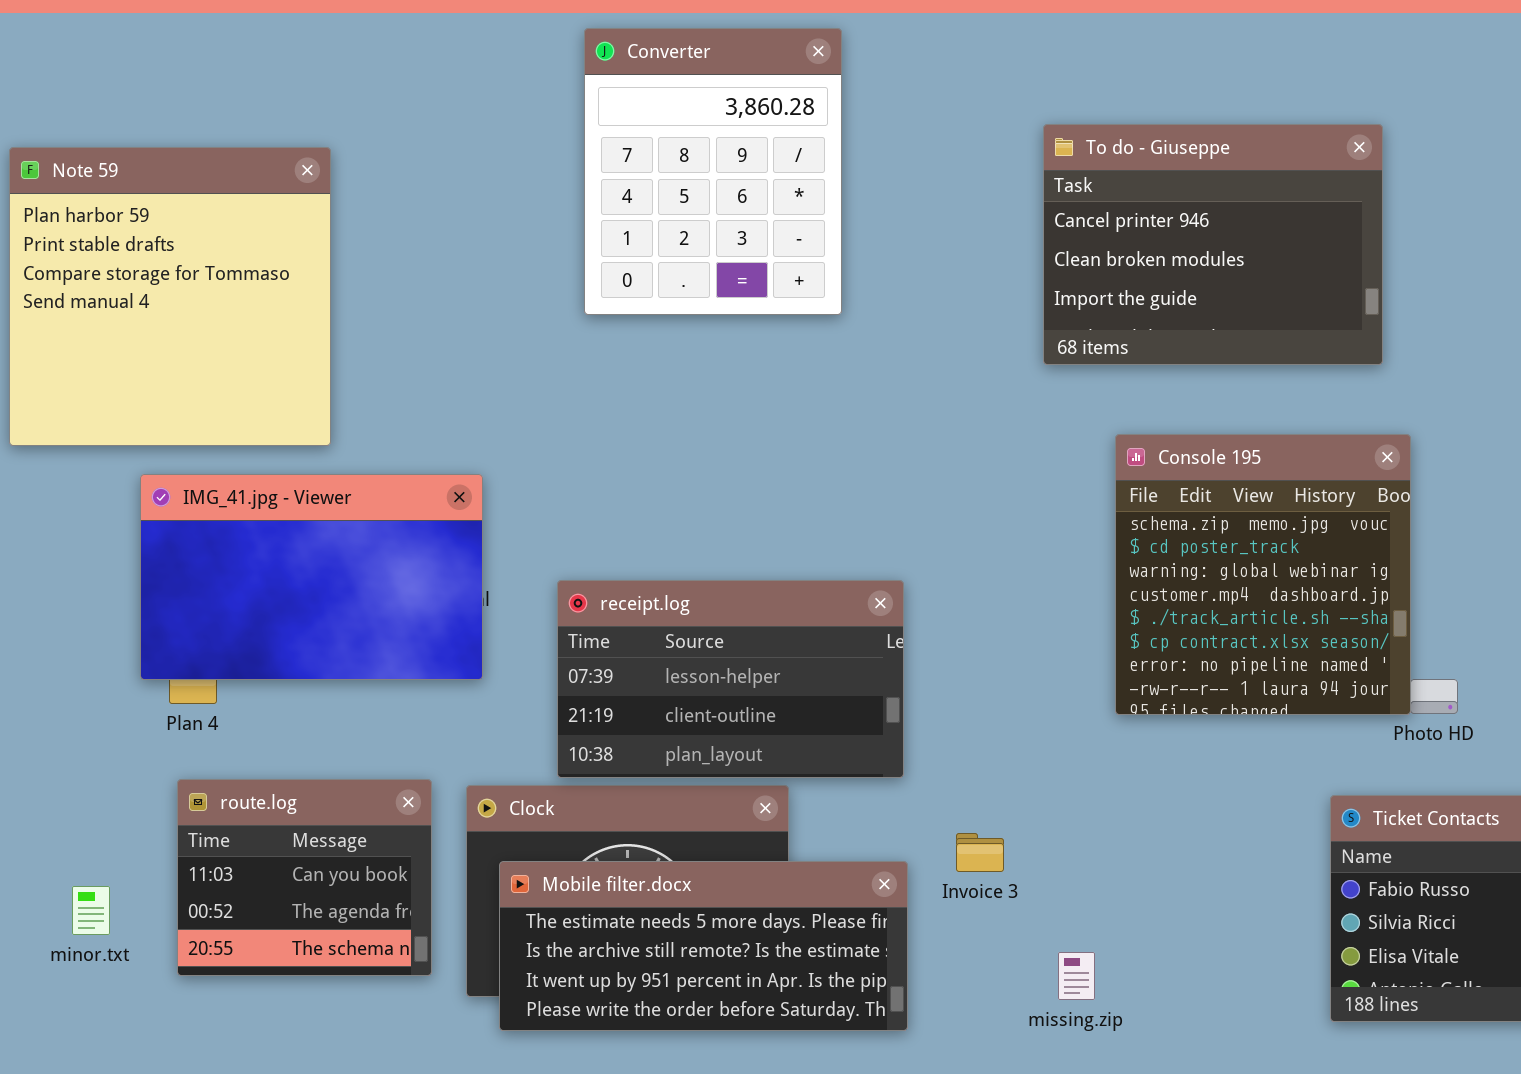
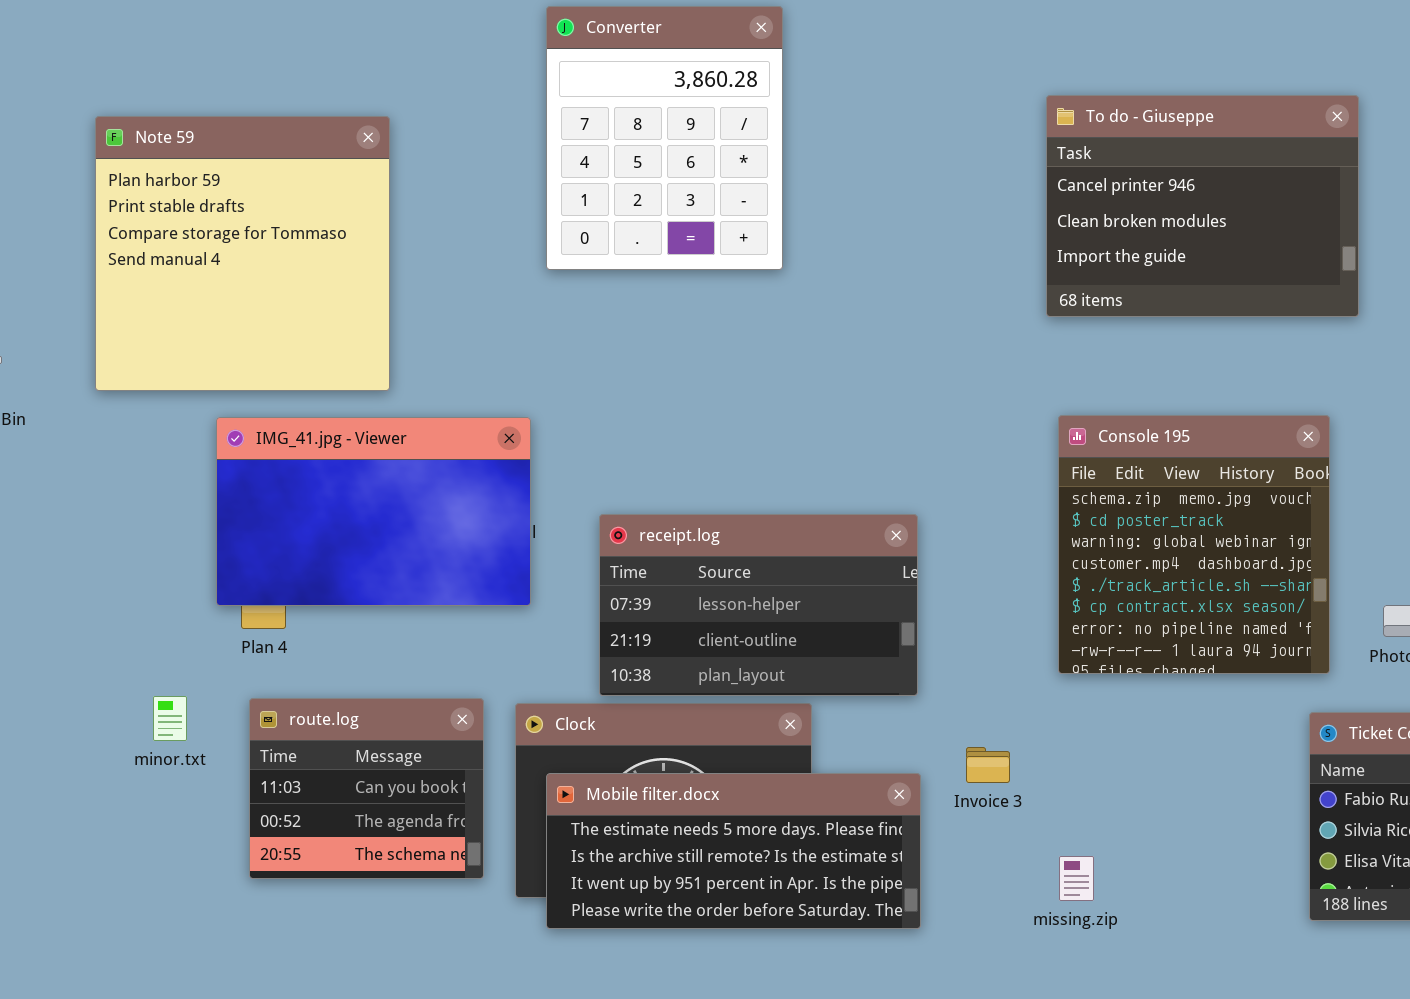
Converter: [584,28,842,315] -> [546,6,783,270], moved
Console 195: [1115,434,1411,715] -> [1058,415,1330,674], moved
minor.txt: [72,886,110,935] -> [153,696,187,741], moved

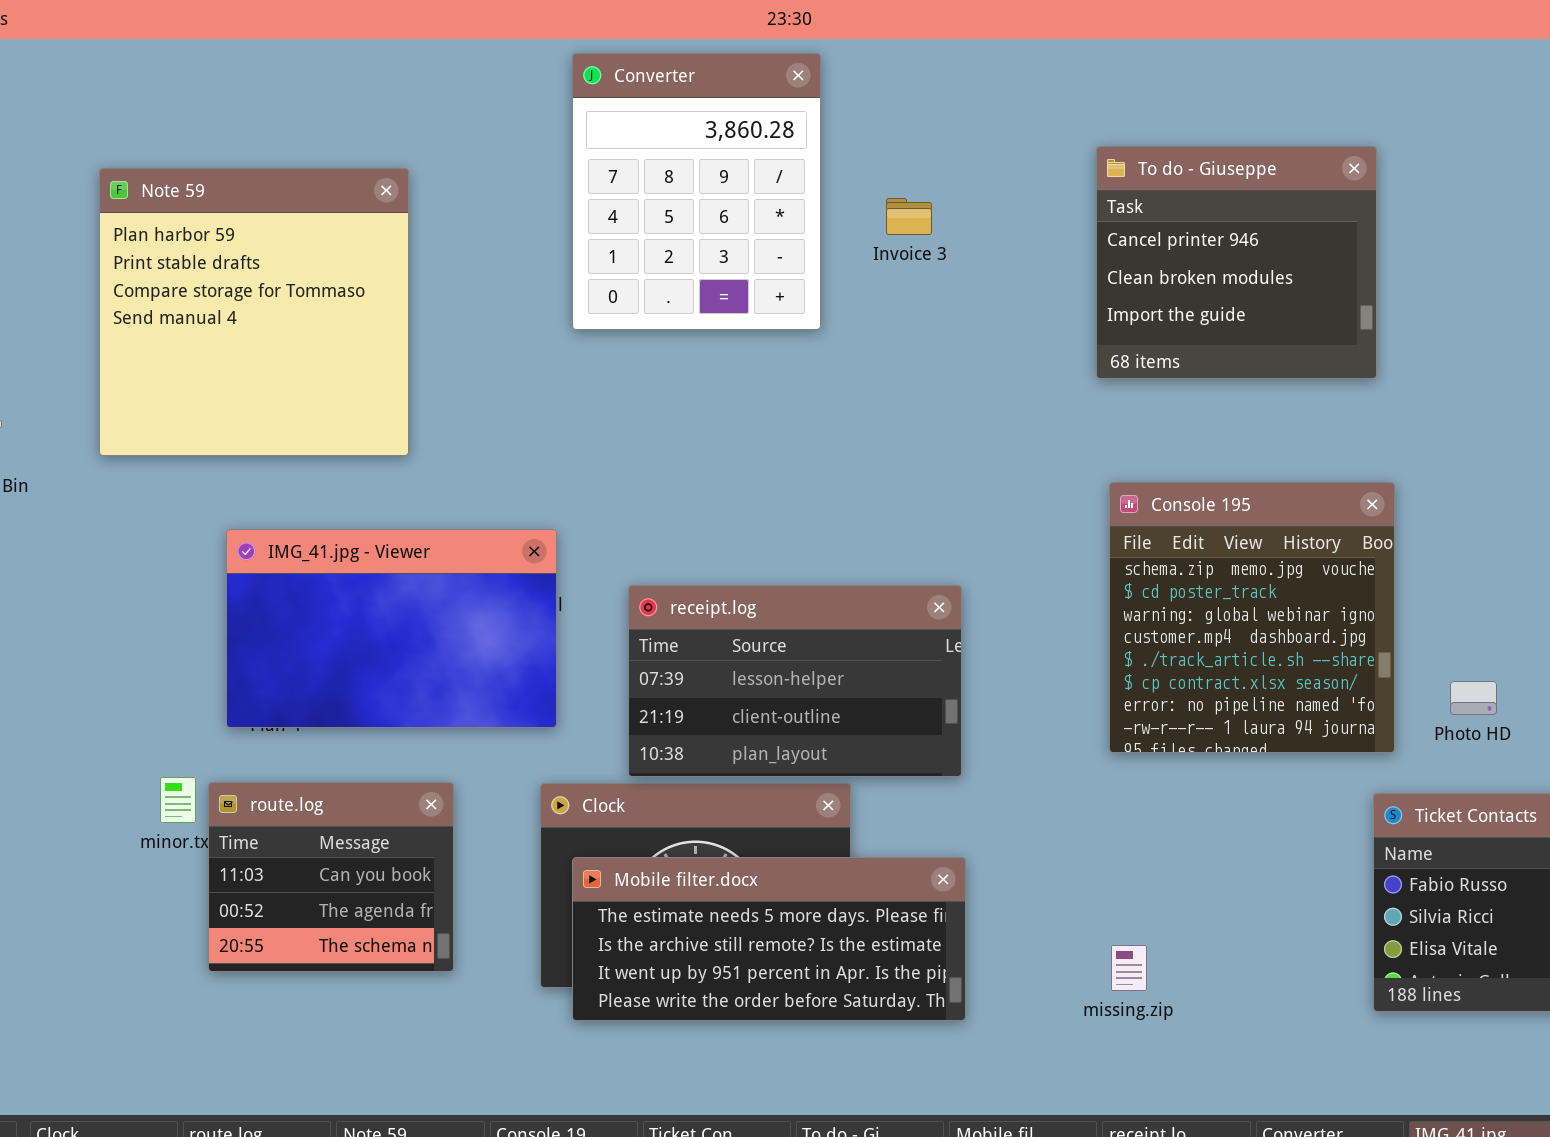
To do - Giuseppe: [1046,95,1359,317] -> [1096,146,1377,379], resized
IMG_41.jpg - Viewer: [216,417,531,606] -> [226,529,557,728], moved
route.log: [249,698,484,879] -> [208,782,454,972], moved
Invoice 3: [966,747,1010,783] -> [886,198,932,235], moved

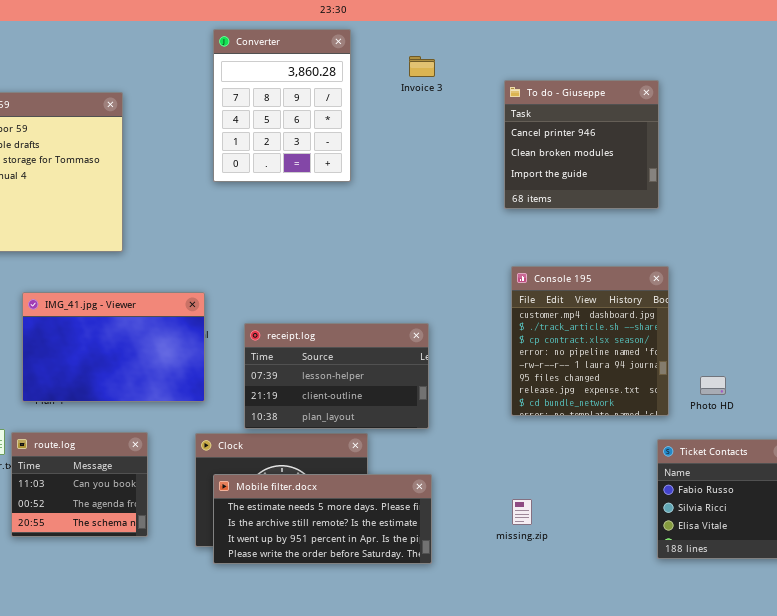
Invoice 3: [886,198,932,235] -> [409,56,435,77], moved
Console 195: [1109,482,1395,753] -> [511,266,669,416], scrolled down 3 rows
missing.zip: [1111,945,1147,991] -> [512,499,532,525], moved

